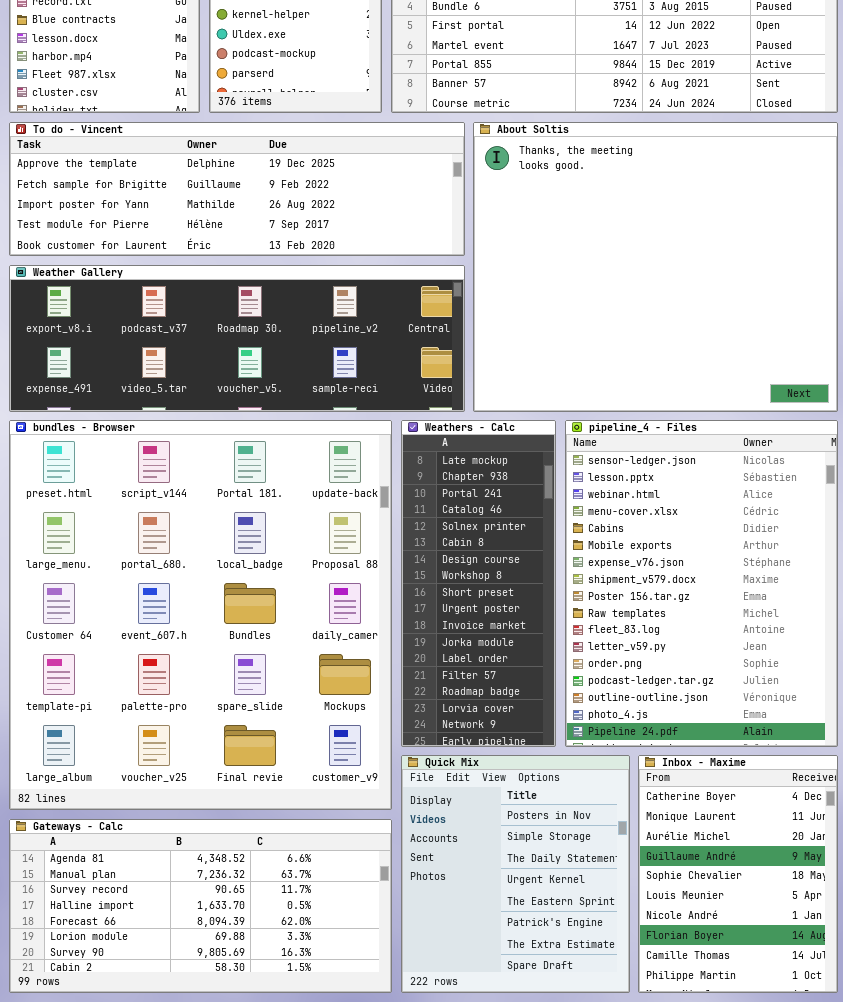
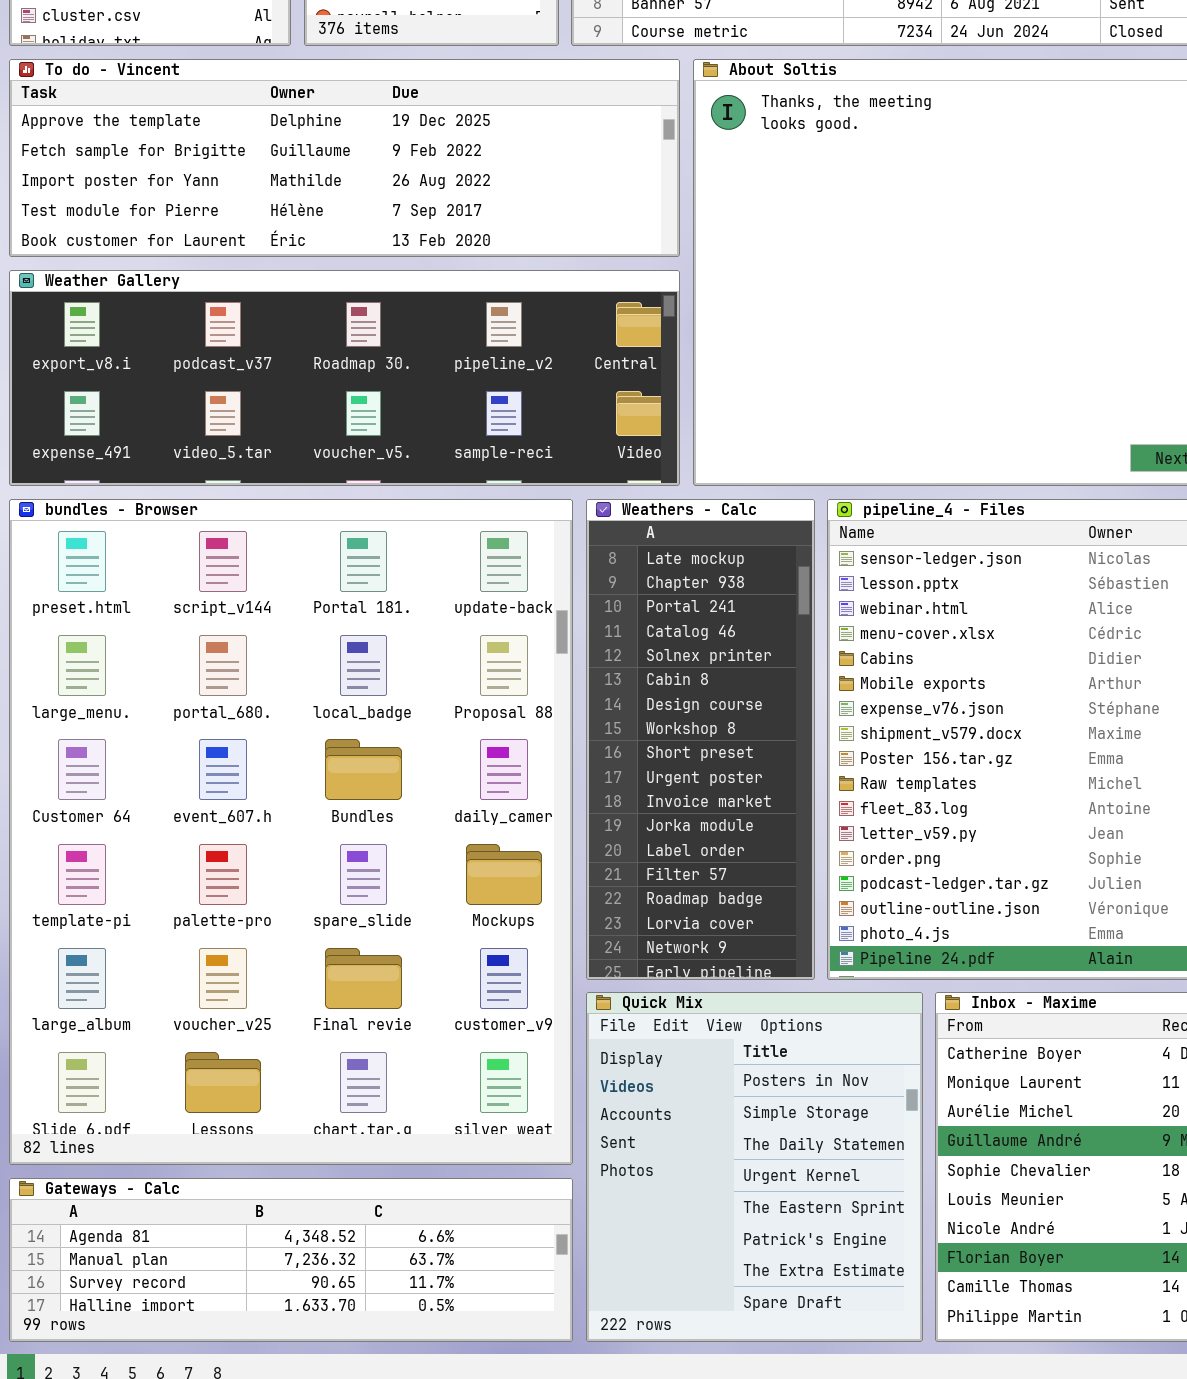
bundles - Browser: [9,420,392,810] -> [9,499,573,1165], resized
Gateways - Calc: [9,819,392,993] -> [9,1178,573,1342], resized

